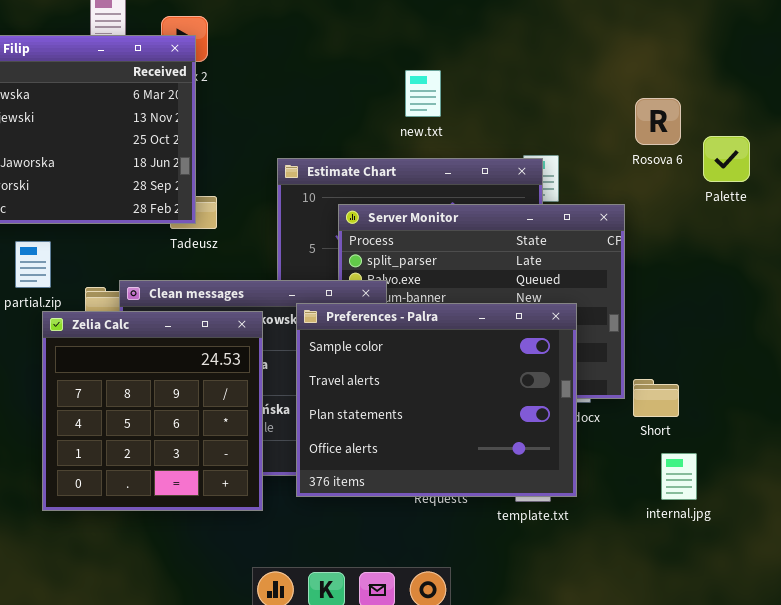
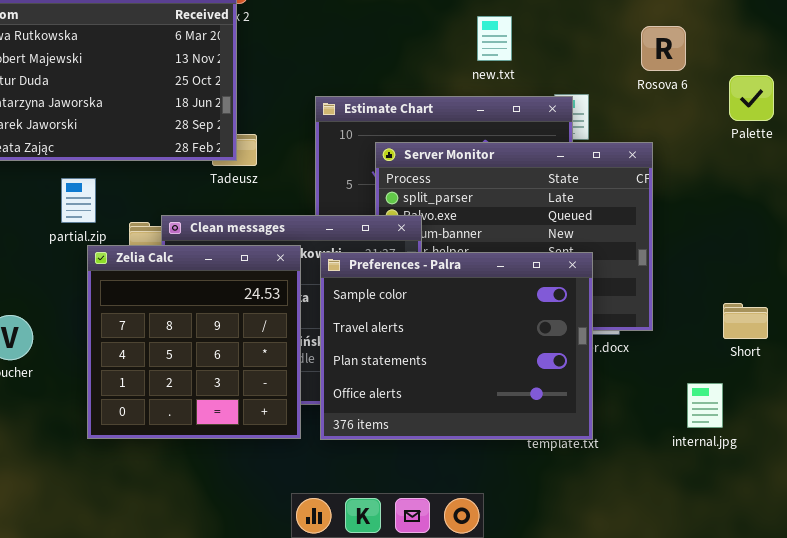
new.txt: [405,70,441,117] -> [477,16,512,61], moved
Rosova 6: [635,98,681,145] -> [641,26,686,71], moved
Preferences - Palra: [296,303,577,497] -> [320,252,593,440], moved
Short: [633,379,679,417] -> [723,303,768,339], moved

